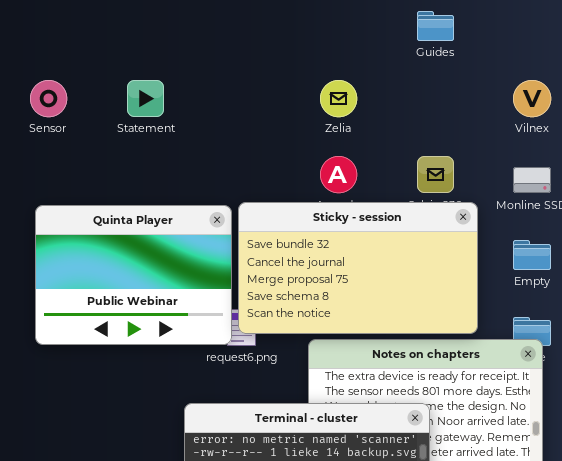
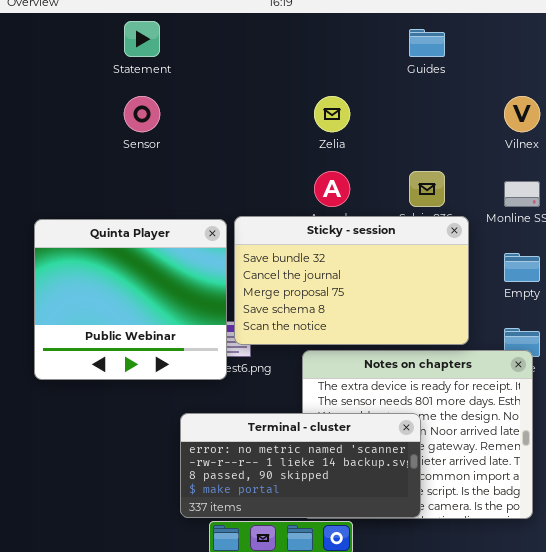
Sensor: [30,80,67,117] -> [124,96,160,132], moved
Statement: [127,80,164,117] -> [124,21,160,57], moved
Quinta Player: [35,205,232,345] -> [34,219,227,380], resized

